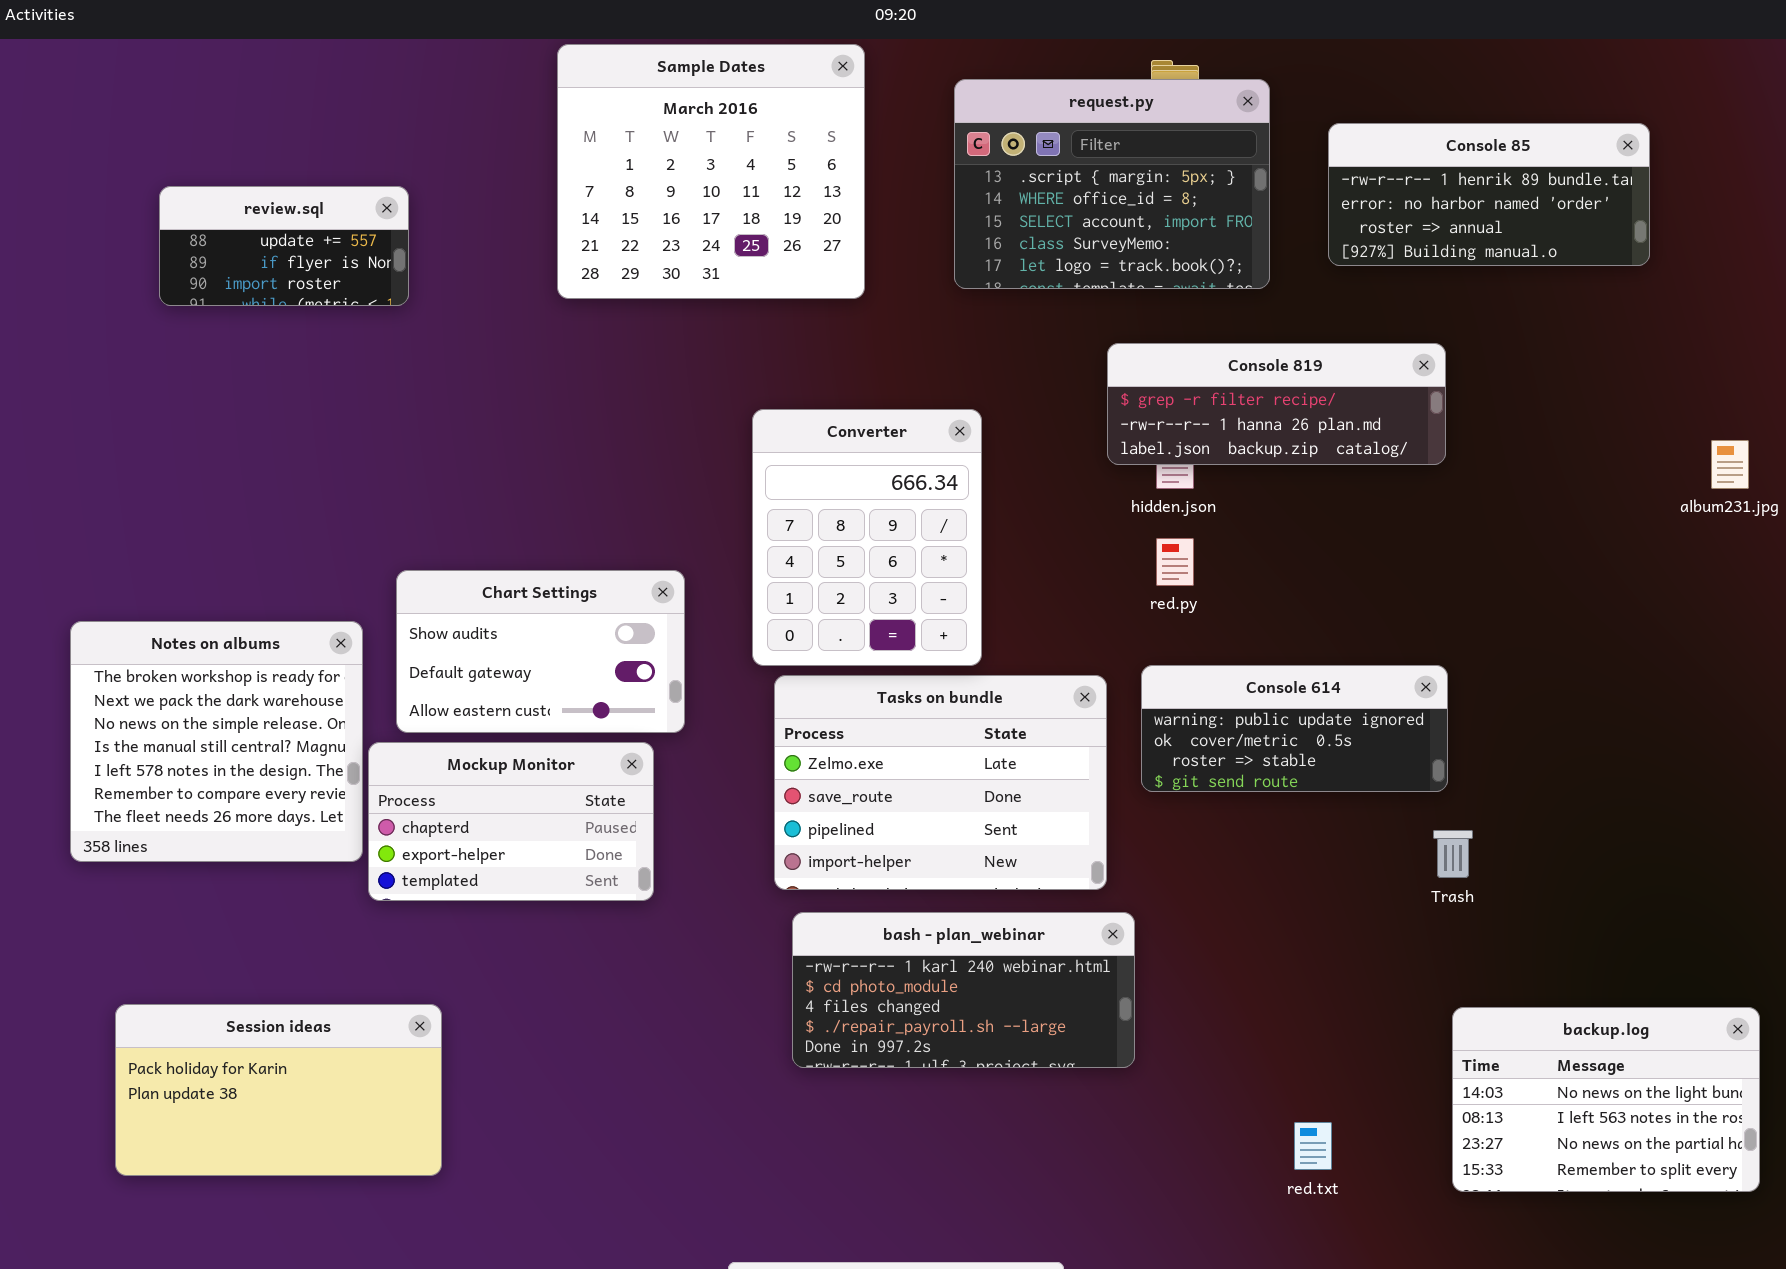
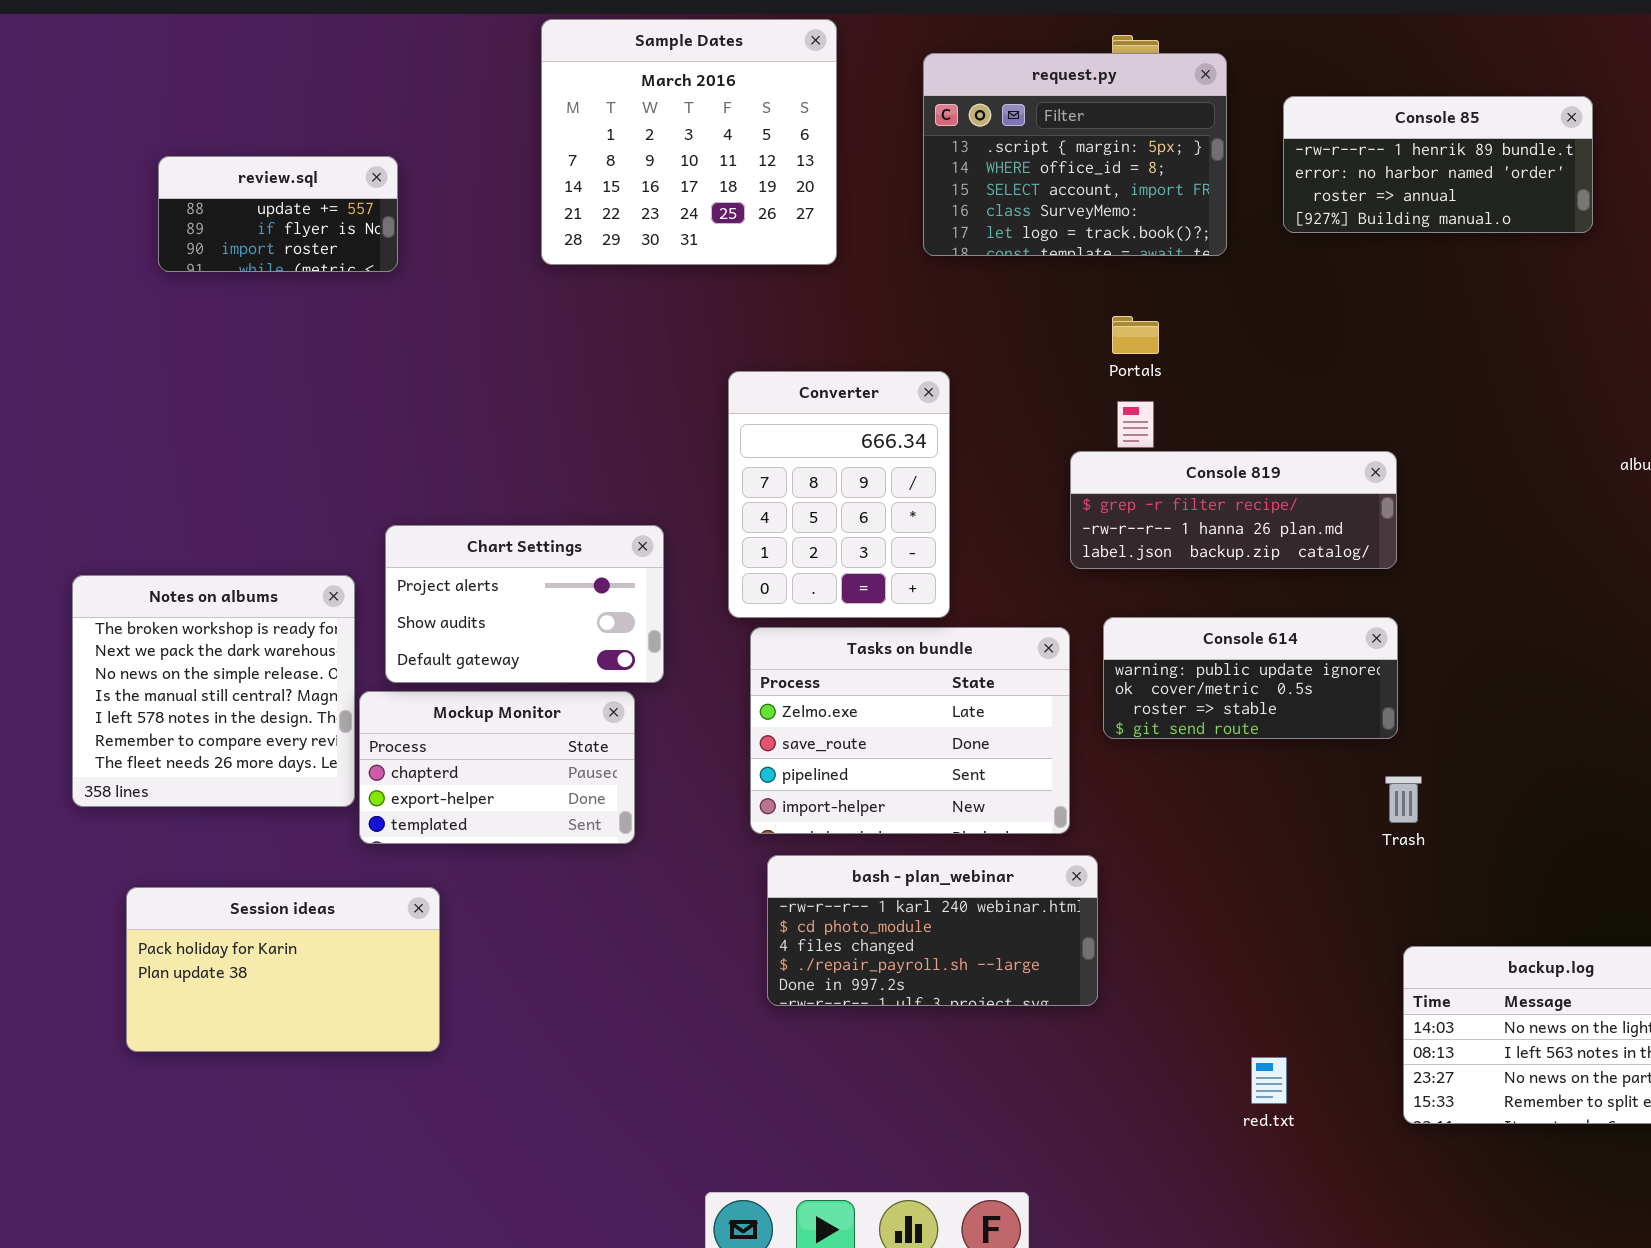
Console 819: [1107,343,1446,465] -> [1070,451,1397,569], moved
Chart Settings: [396,570,685,733] -> [385,525,664,683], scrolled up 1 row
Session ideas: [115,1004,442,1176] -> [126,887,440,1052], moved

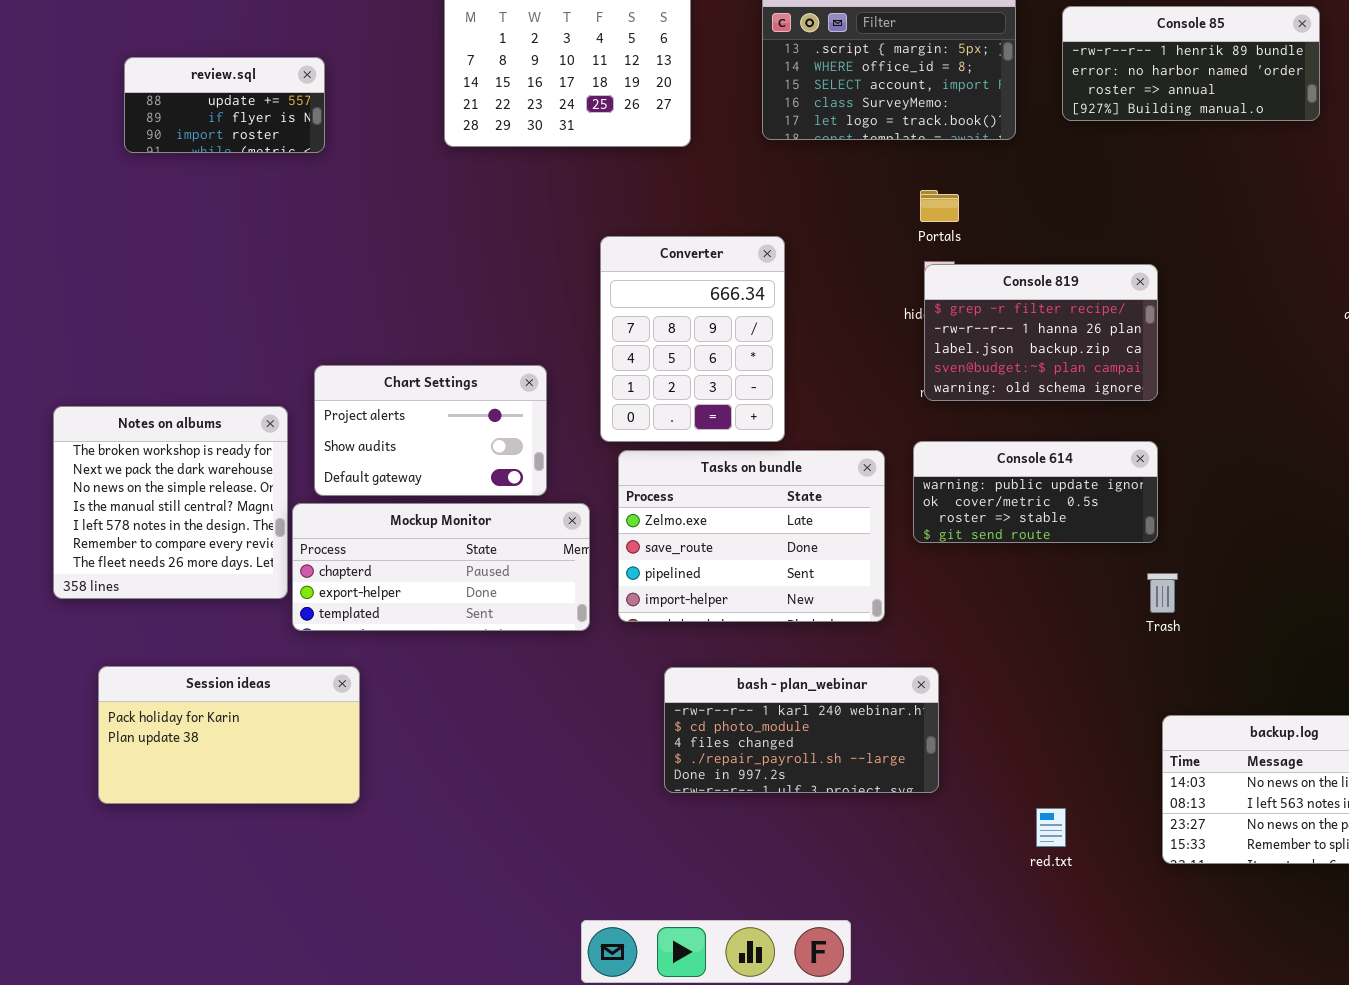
Console 819: [1070,451,1397,569] -> [924,264,1158,401], resized
Mockup Monitor: [359,691,635,844] -> [292,503,590,631], resized
bash - plan_webinar: [767,855,1098,1006] -> [664,667,939,793], moved

